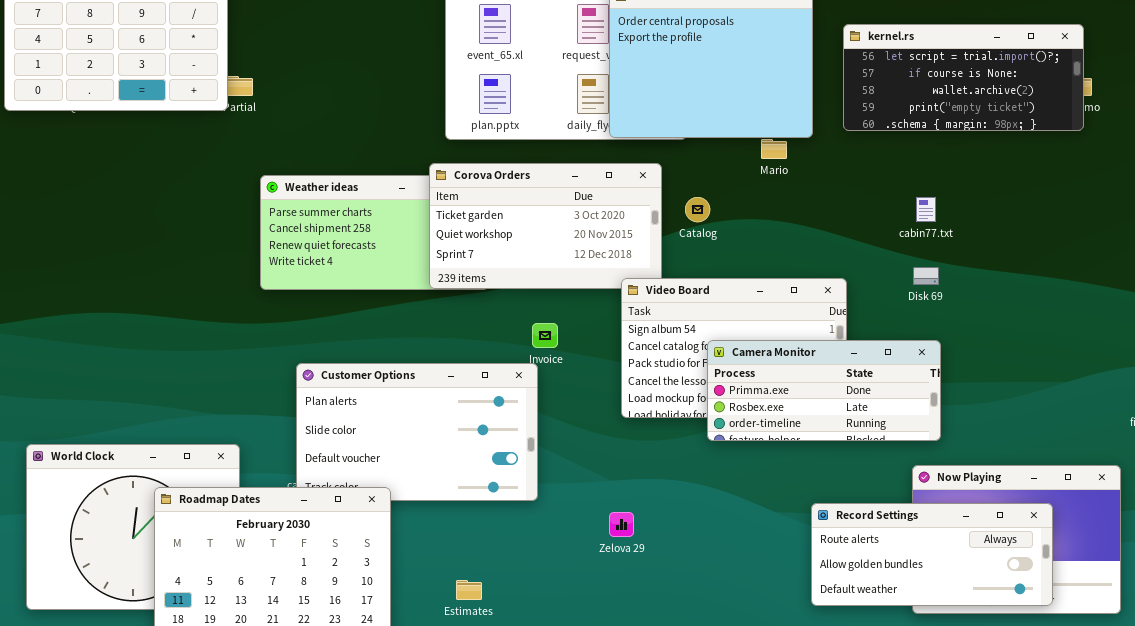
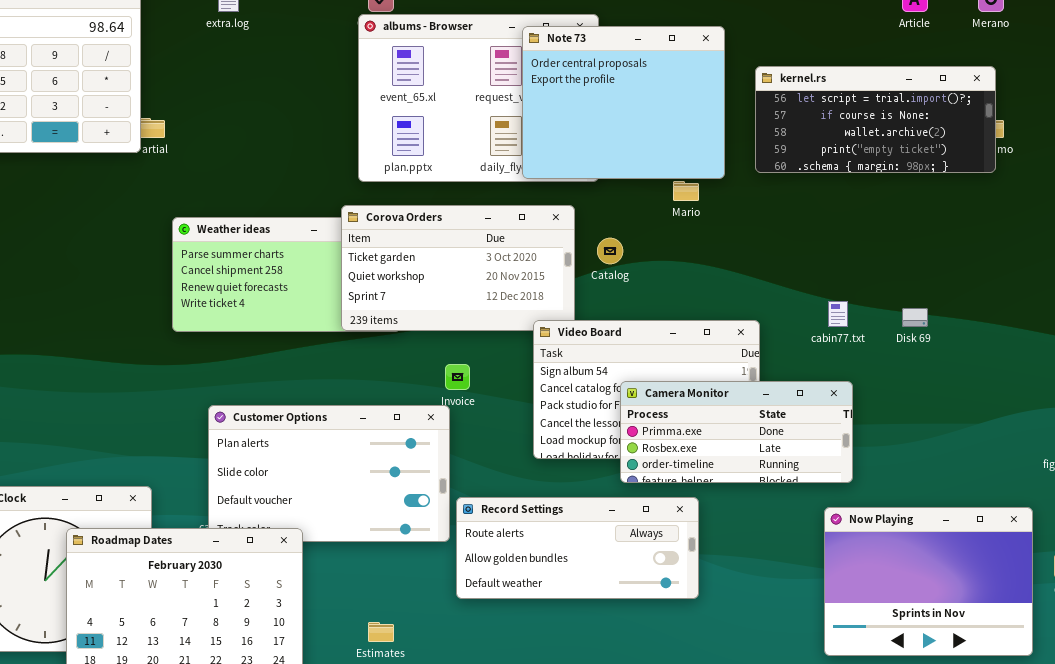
cabin77.txt: [916,197,936,222] -> [828,301,848,327], moved
Disk 69: [913,267,939,285] -> [902,308,928,327], moved
Record Settings: [811,503,1053,606] -> [456,497,699,599], moved

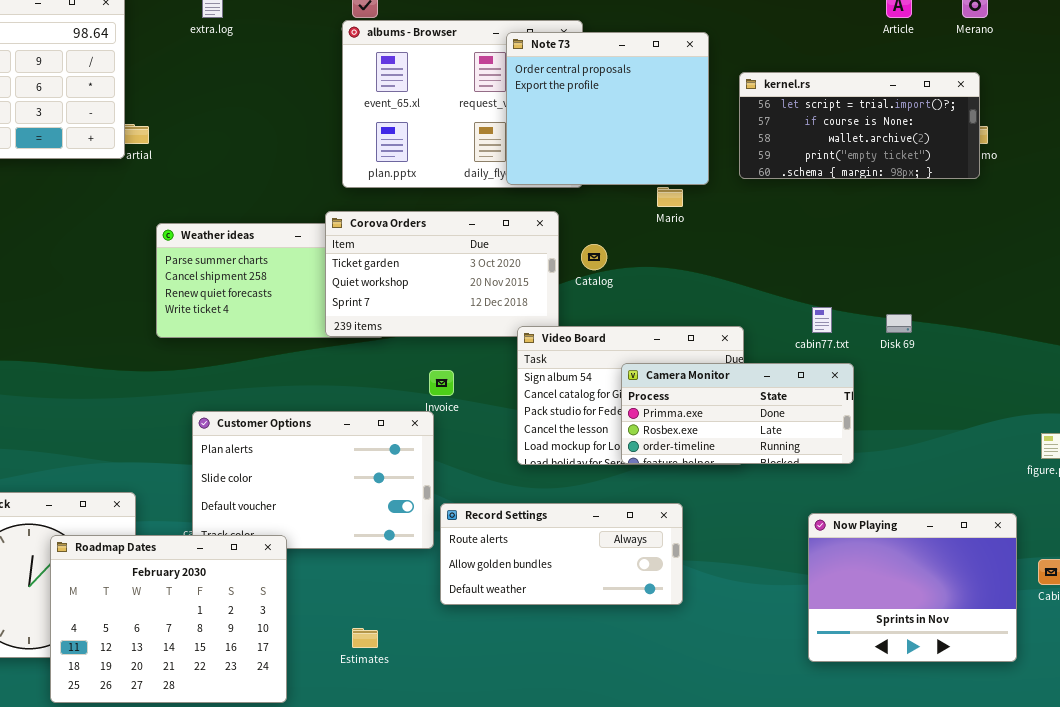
Camera Monitor: [620,381,853,483] -> [621,363,854,464], moved

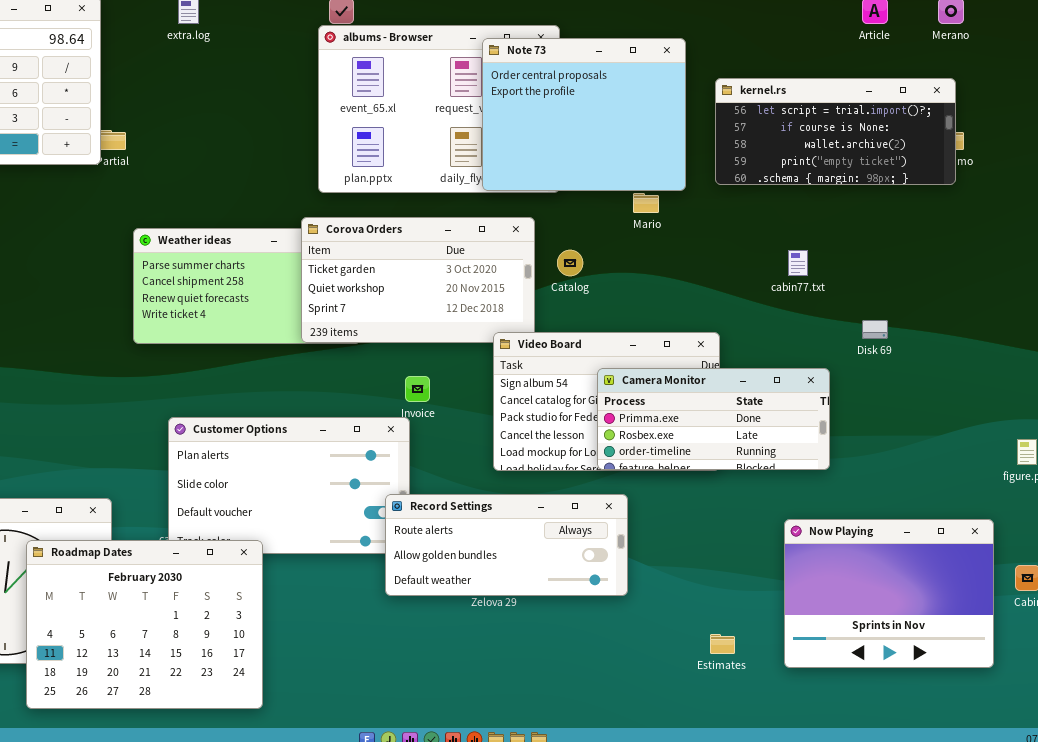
cabin77.txt: [812,307,832,333] -> [788,250,808,276], moved
Record Settings: [440,503,683,605] -> [385,494,628,596], moved
Estimates: [352,628,378,648] -> [710,634,735,654], moved

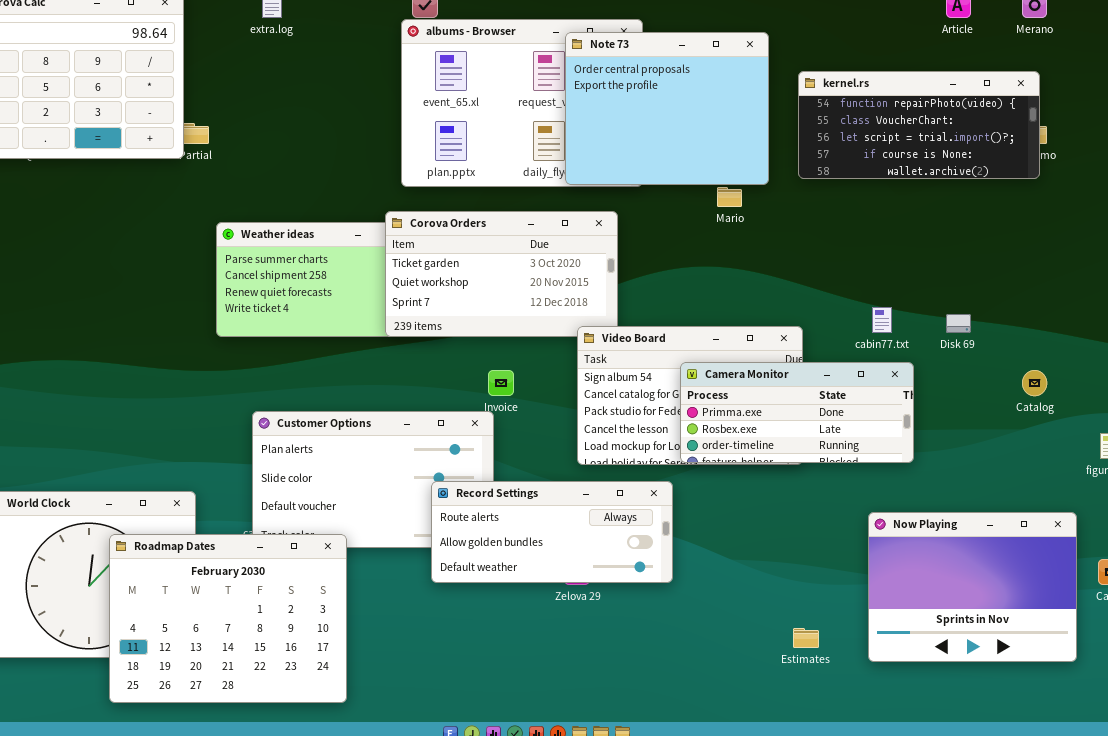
kernel.rs: [715,78,956,185] -> [798,71,1040,179], scrolled up 2 rows
Catalog: [557,250,583,276] -> [1022,370,1047,396], moved
cabin77.txt: [788,250,808,276] -> [872,307,892,333], moved
Record Settings: [385,494,628,596] -> [431,481,673,583], moved

